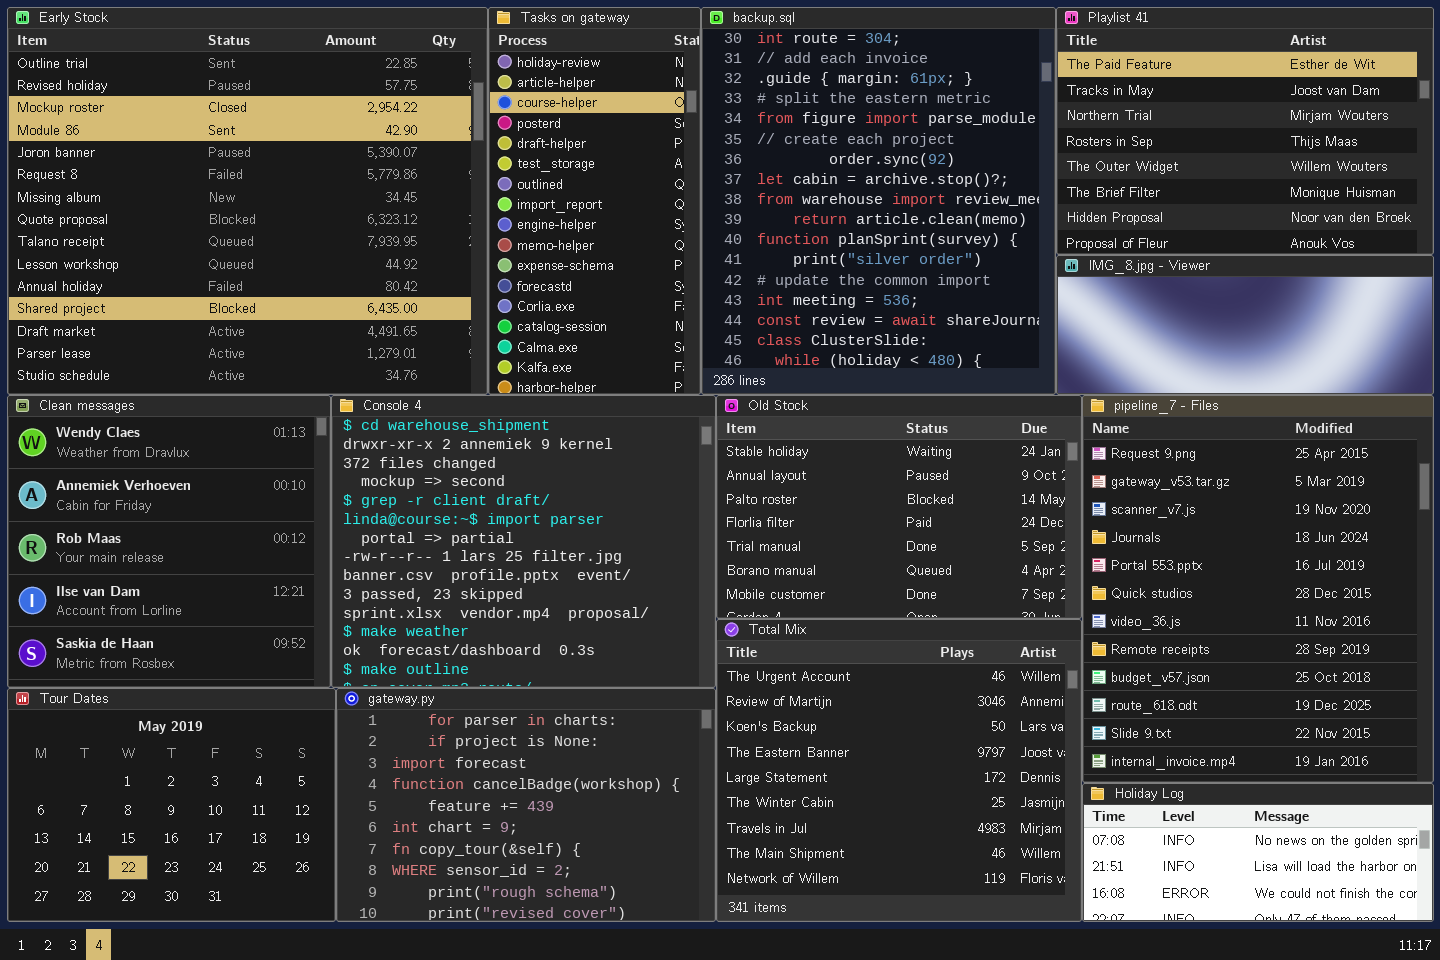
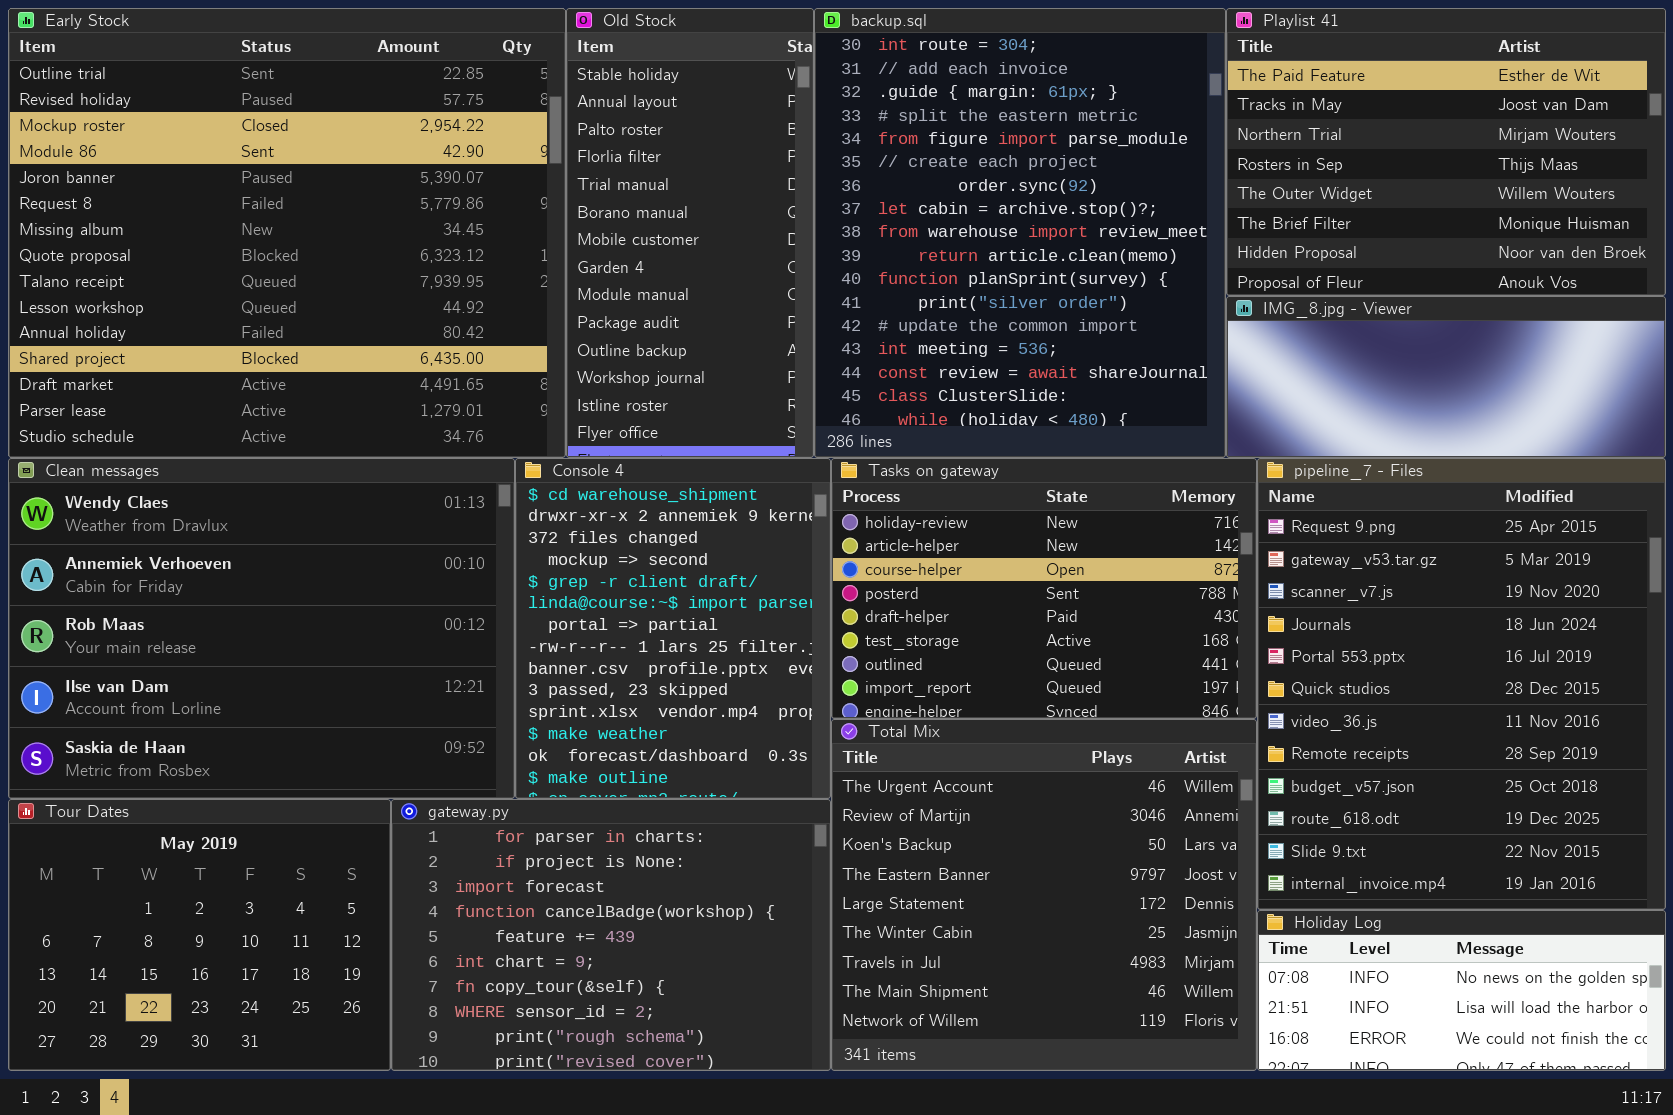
Tasks on gateway: [488,7,701,395] -> [831,458,1257,719], moved, resized
Clean messages: [7,395,331,688] -> [8,458,515,799], resized
Console 4: [331,395,716,688] -> [515,458,831,799], resized
Old Stock: [716,395,1082,619] -> [566,8,814,458], moved, resized

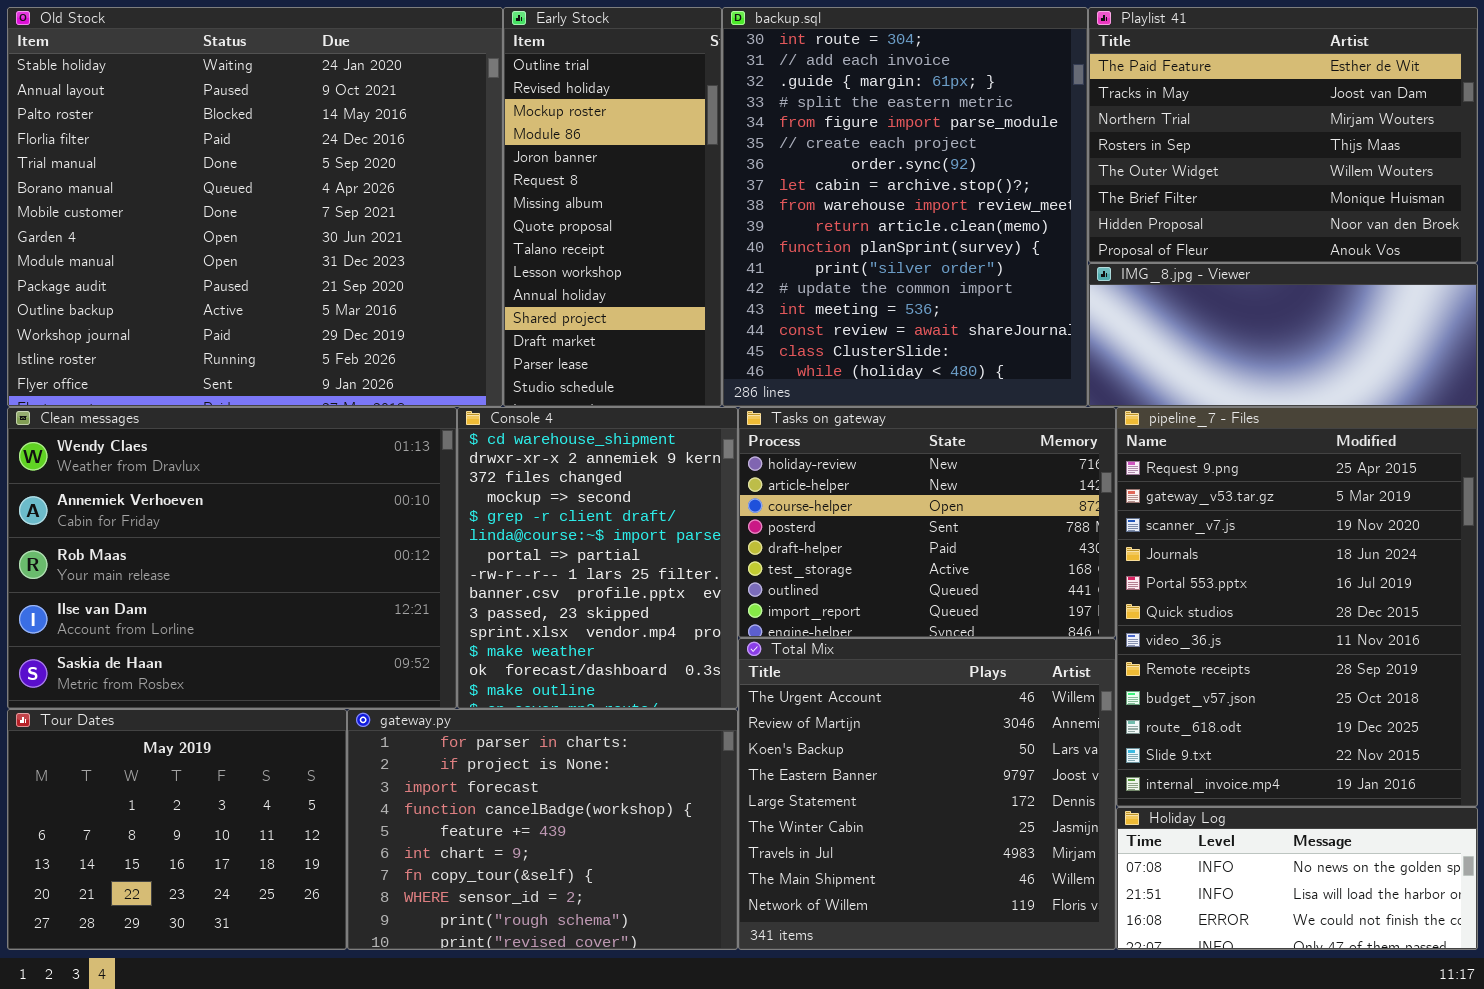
Early Stock: [8,8,566,458] -> [503,7,722,407], moved, resized
Old Stock: [566,8,814,458] -> [7,7,503,407], moved, resized

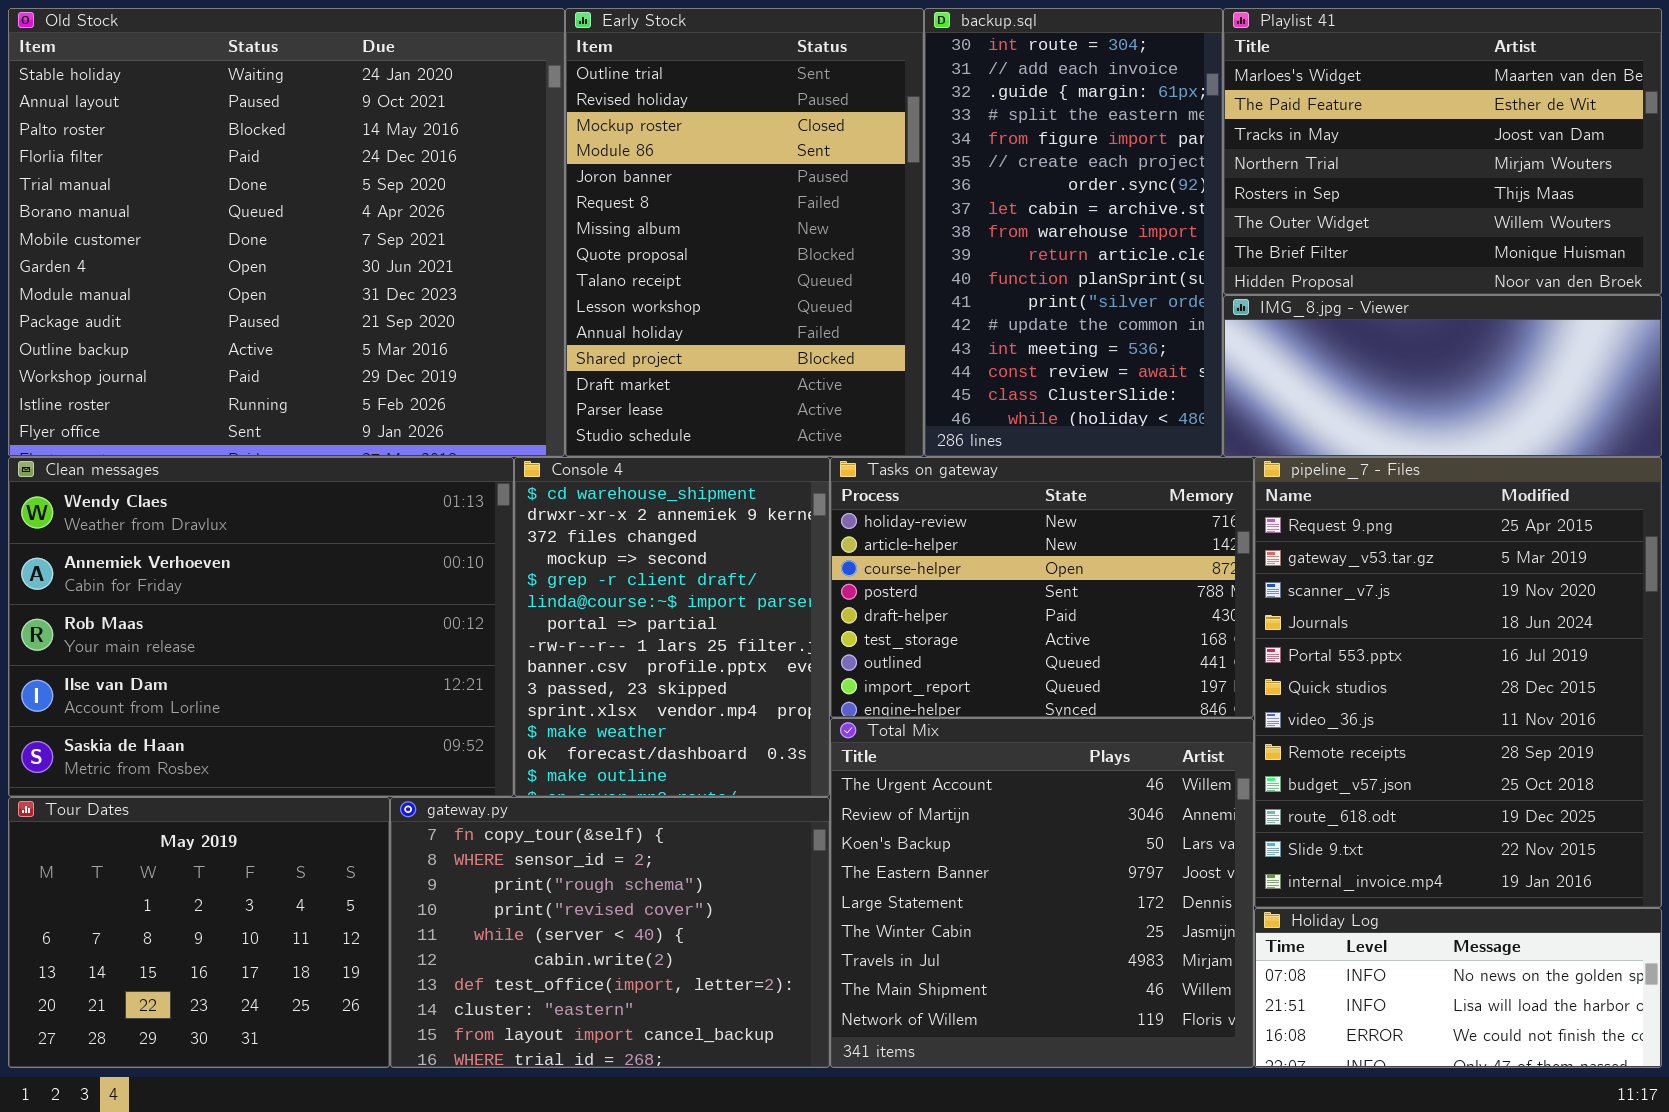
Early Stock: [503,7,722,407] -> [565,8,924,457], resized
backup.sql: [722,7,1088,407] -> [924,8,1223,457], resized
Playlist 41: [1088,7,1478,263] -> [1223,8,1662,295], scrolled up 1 row
gateway.py: [347,709,738,950] -> [390,797,830,1068], scrolled down 6 rows

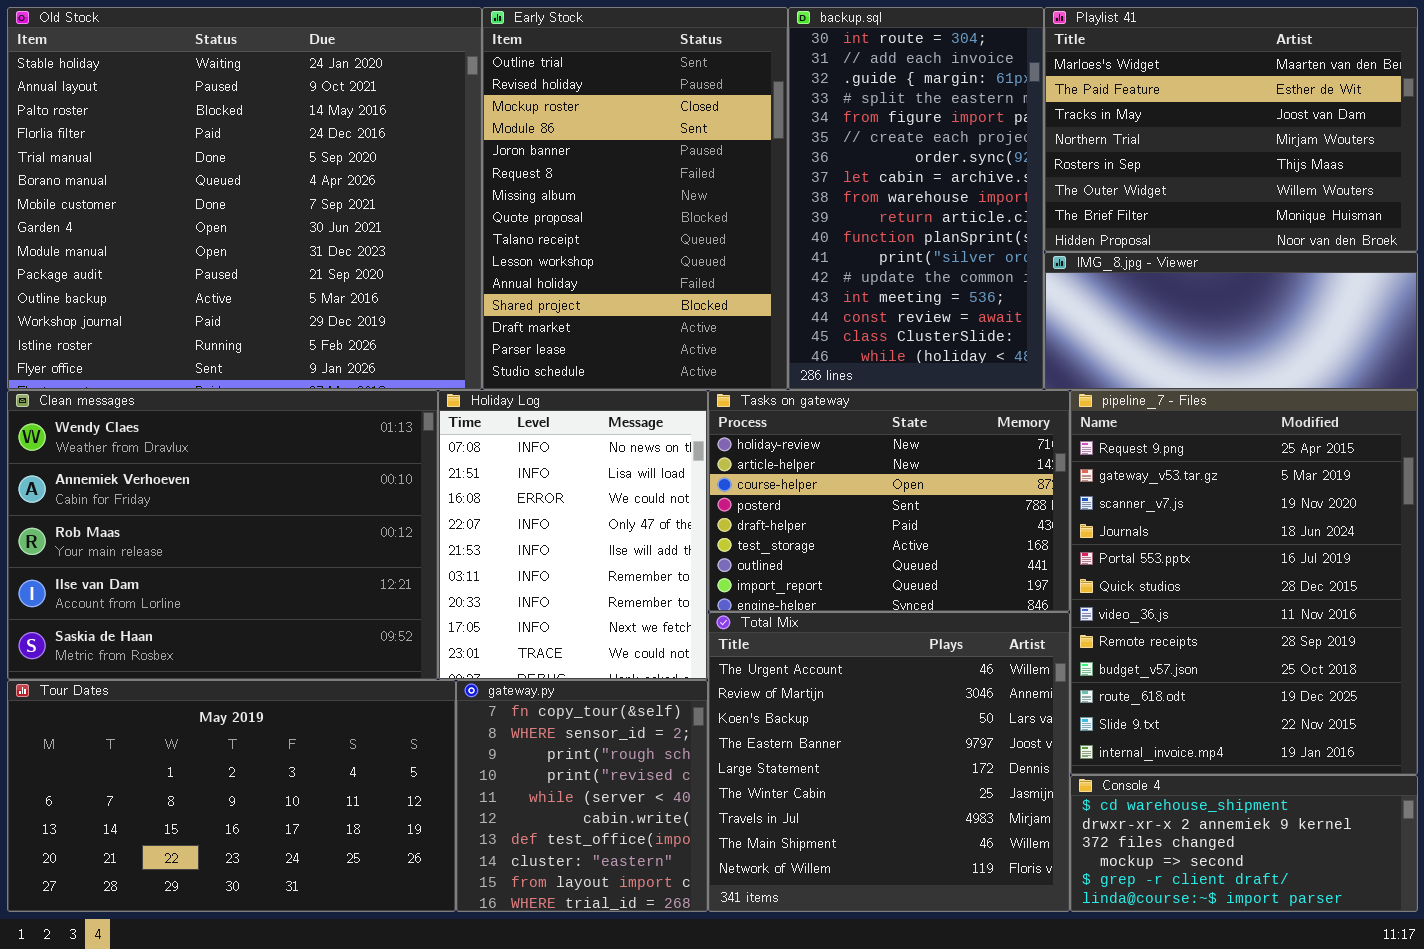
Console 4: [514,457,830,797] -> [1070,775,1418,912], moved, resized
Tour Dates: [8,797,390,1068] -> [7,680,456,912], resized
gateway.py: [390,797,830,1068] -> [456,680,708,912], resized
Holiday Log: [1254,908,1662,1068] -> [438,390,708,680], moved, resized

